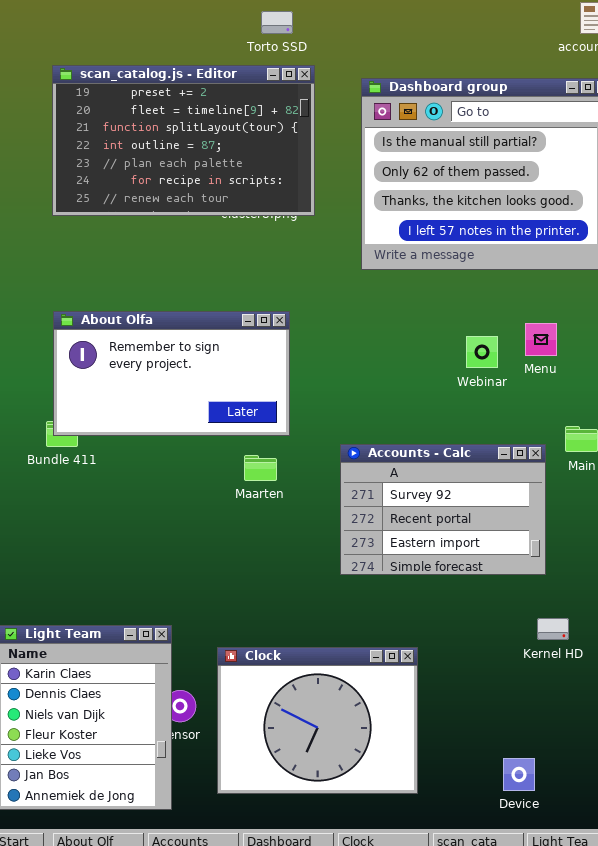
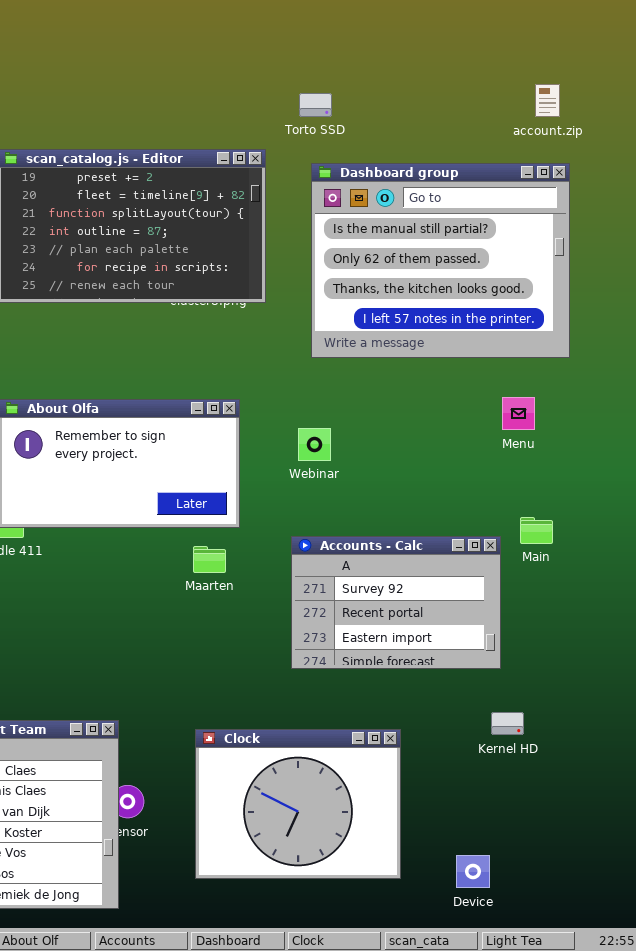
Torto SSD: [261,11,293,34] -> [299,93,332,117], moved
Menu: [525,323,557,356] -> [502,397,535,430], moved
Webinar: [466,336,498,368] -> [298,428,331,461], moved
Clock: [217,647,418,794] -> [195,729,401,879], moved

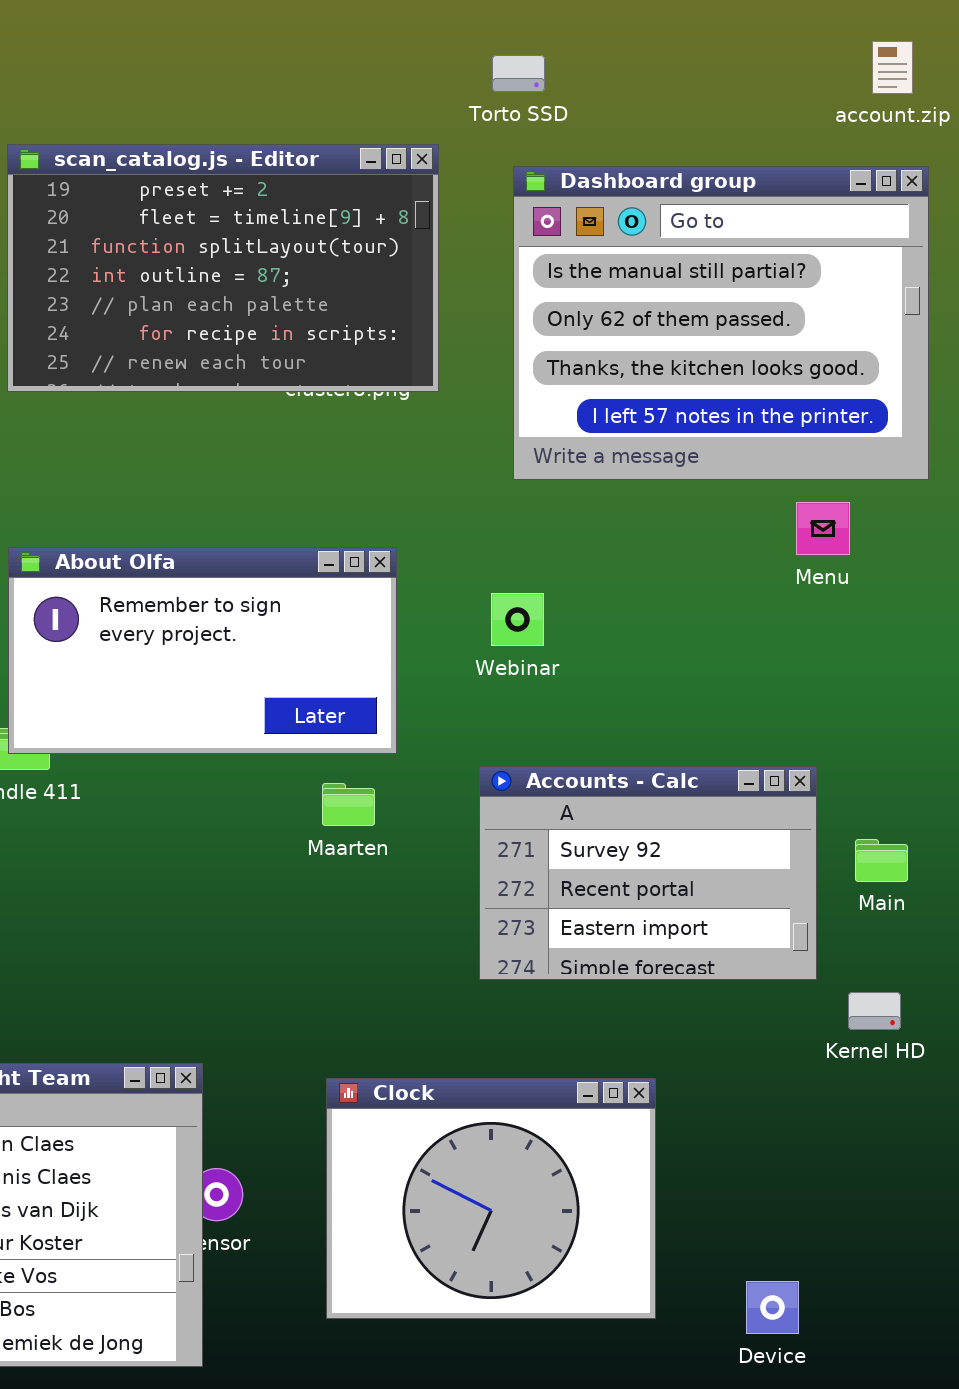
Menu: [502,397,535,430] -> [796,502,850,555], moved
Main: [520,517,553,544] -> [855,839,908,882], moved
Kernel HD: [491,712,524,735] -> [848,992,901,1030], moved

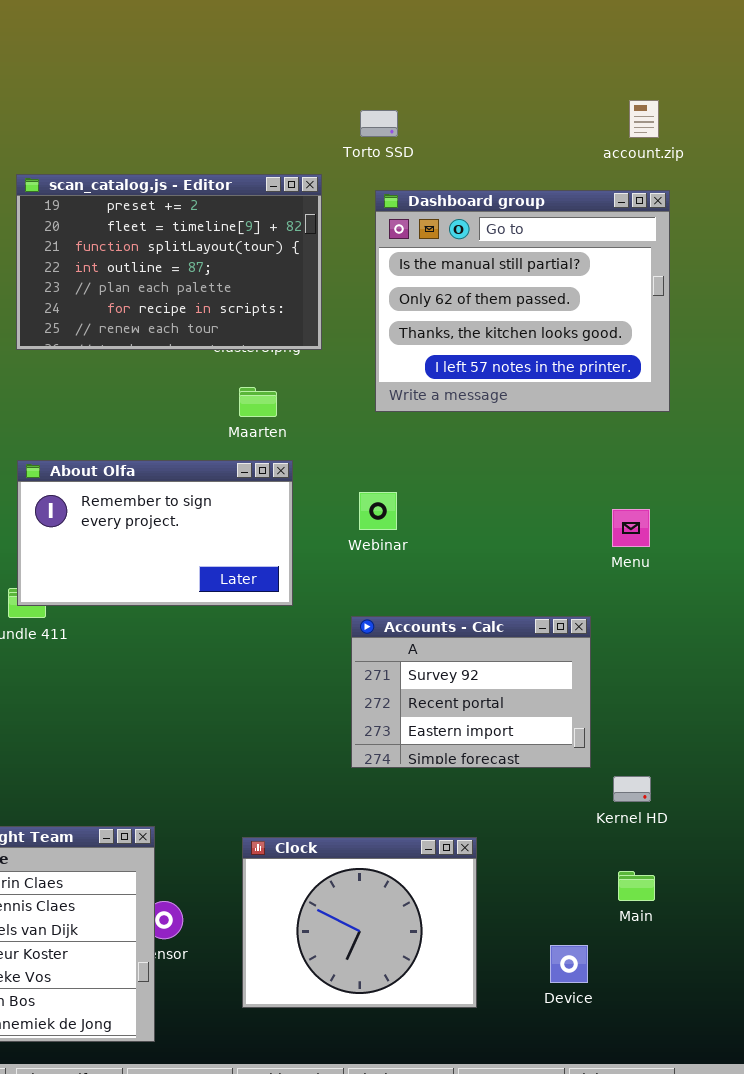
Menu: [796,502,850,555] -> [612,509,650,547], moved
Maarten: [322,783,375,826] -> [239,387,277,417], moved
Main: [855,839,908,882] -> [618,871,655,901], moved
Device: [746,1281,799,1334] -> [550,945,588,983], moved

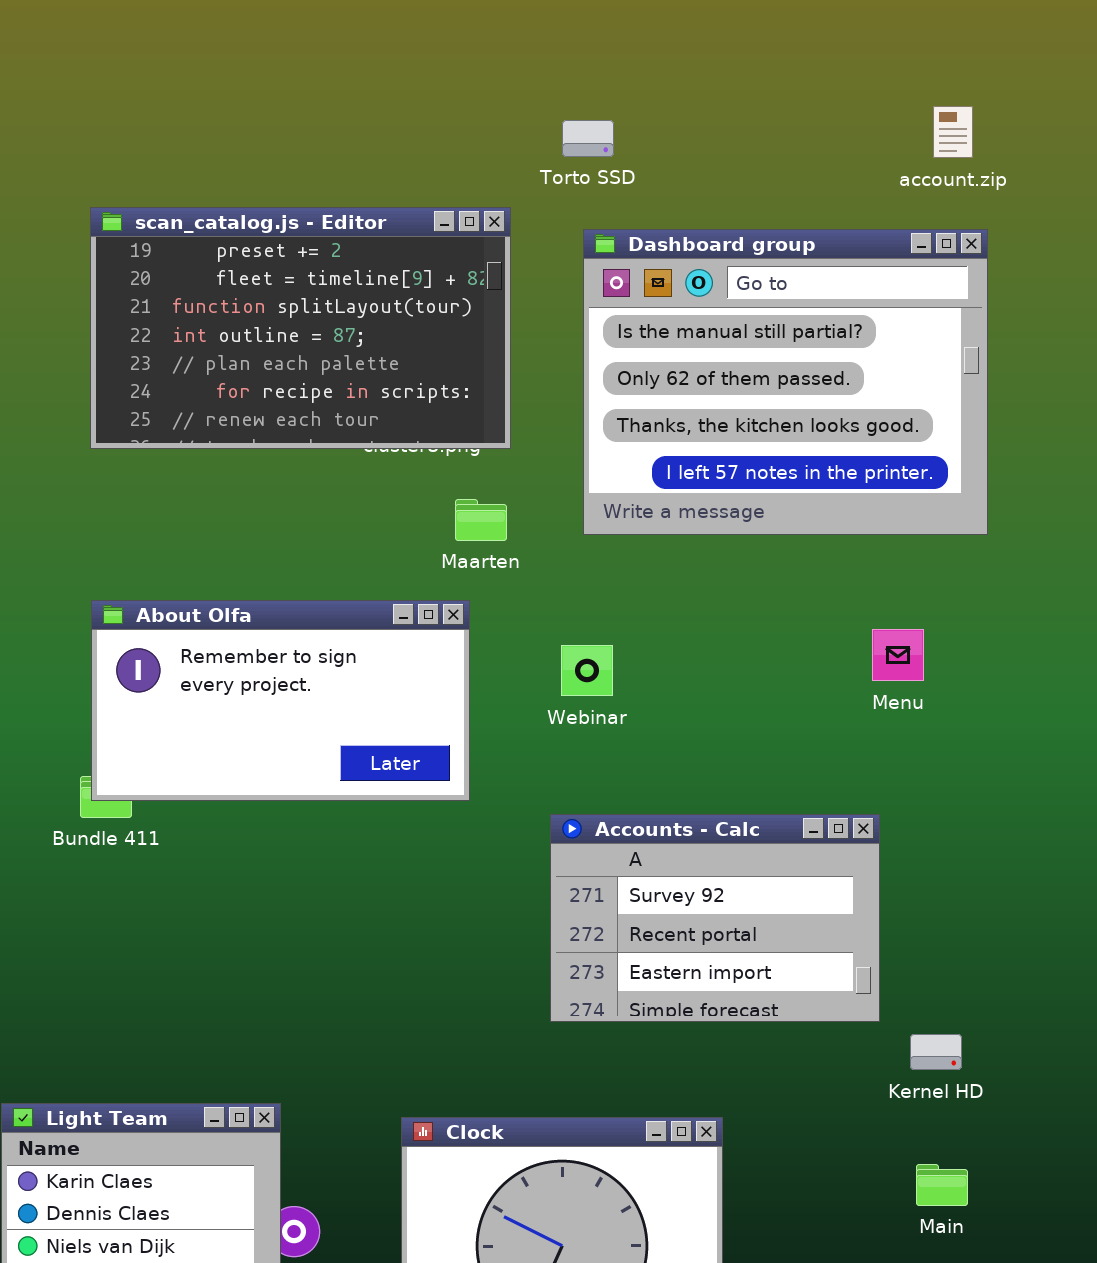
Maarten: [239,387,277,417] -> [455,499,507,541], moved
Menu: [612,509,650,547] -> [872,629,924,681], moved

